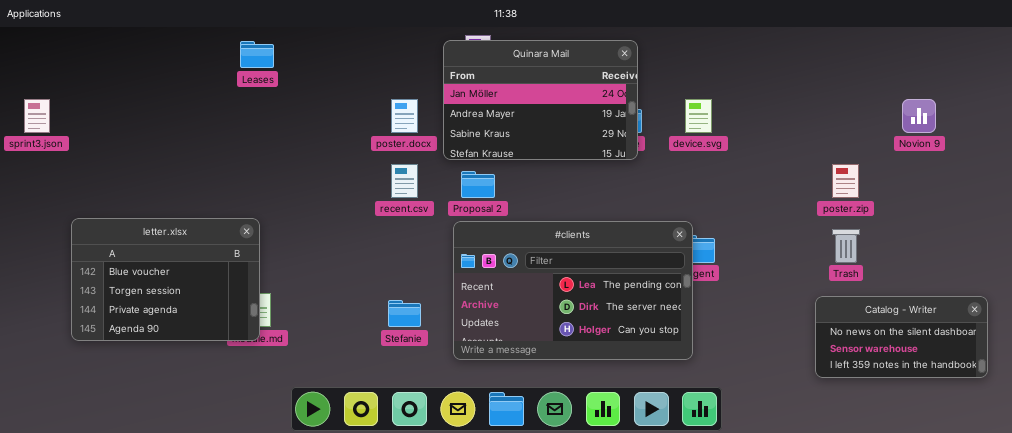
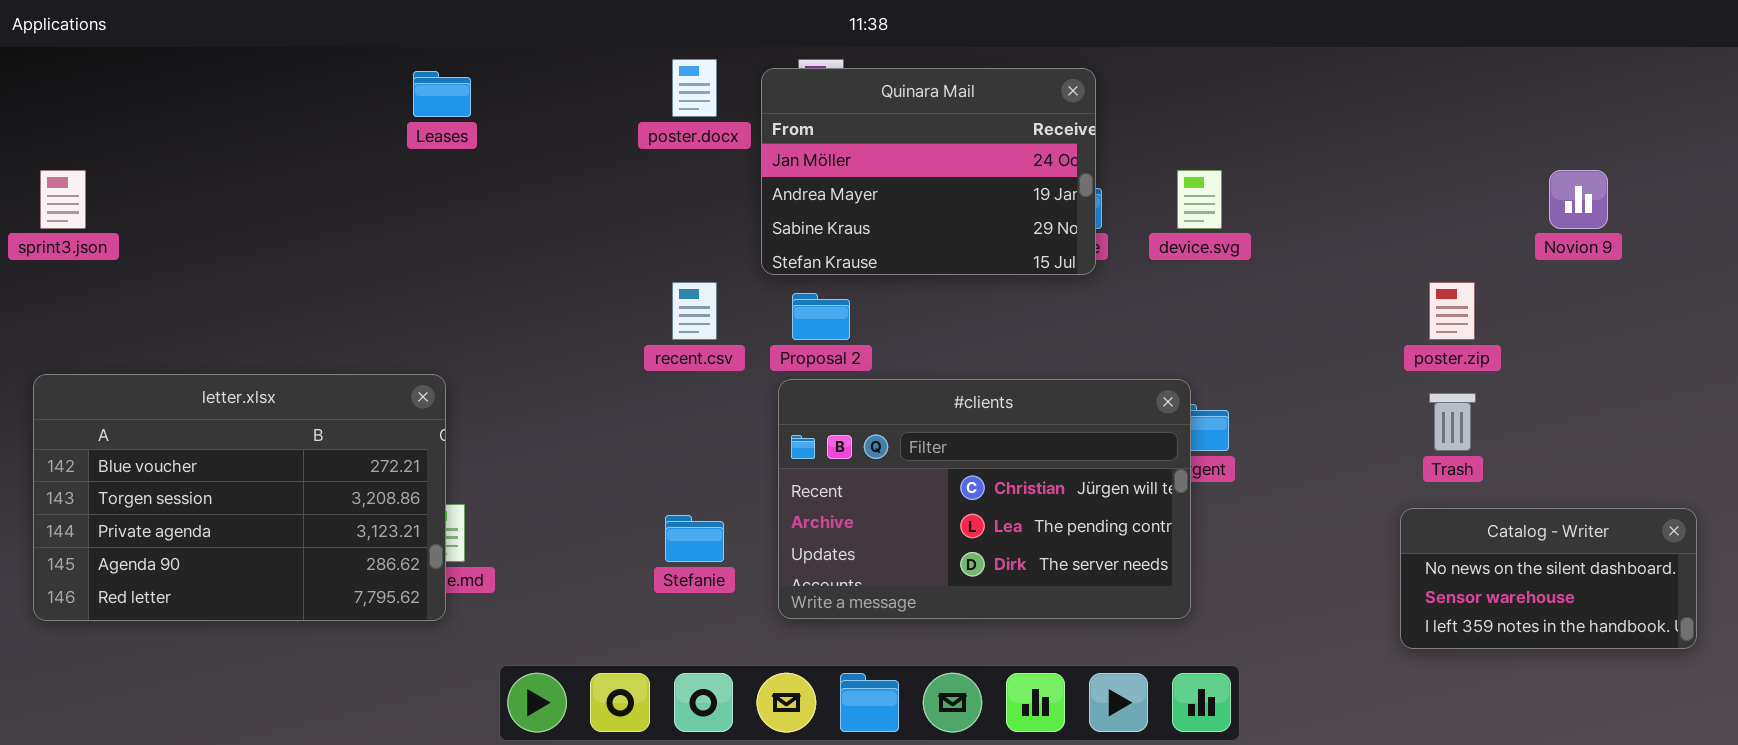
poster.docx: [391,99,418,133] -> [672,59,717,117], moved
letter.xlsx: [71,218,260,341] -> [33,374,446,621], resized
#clients: [453,221,693,360] -> [778,379,1191,619], scrolled up 1 row

